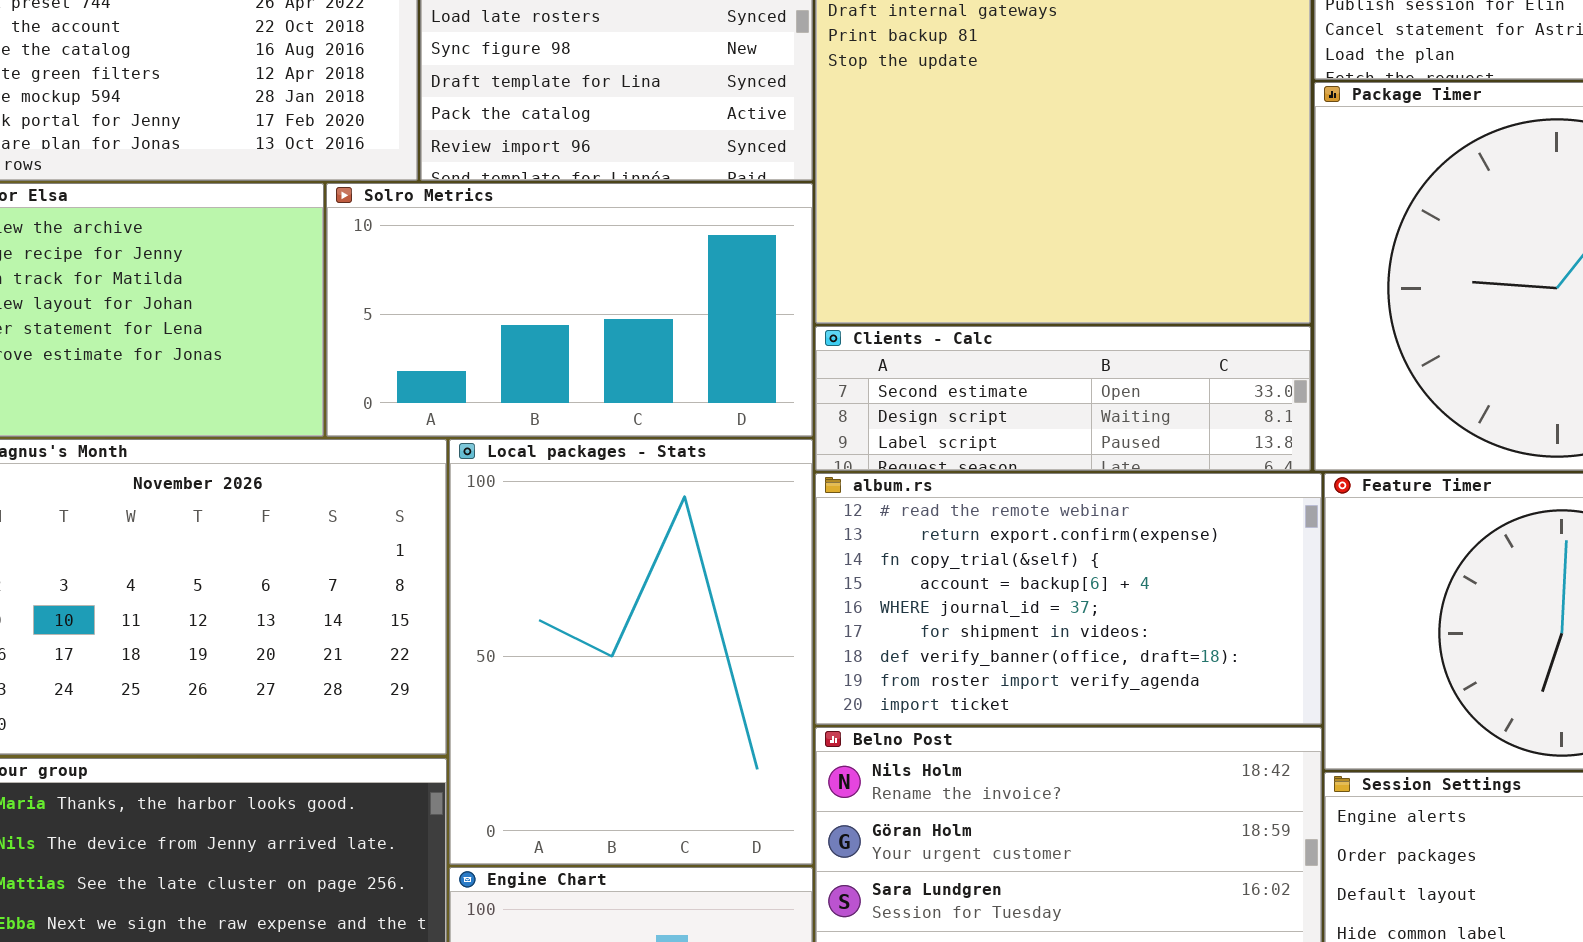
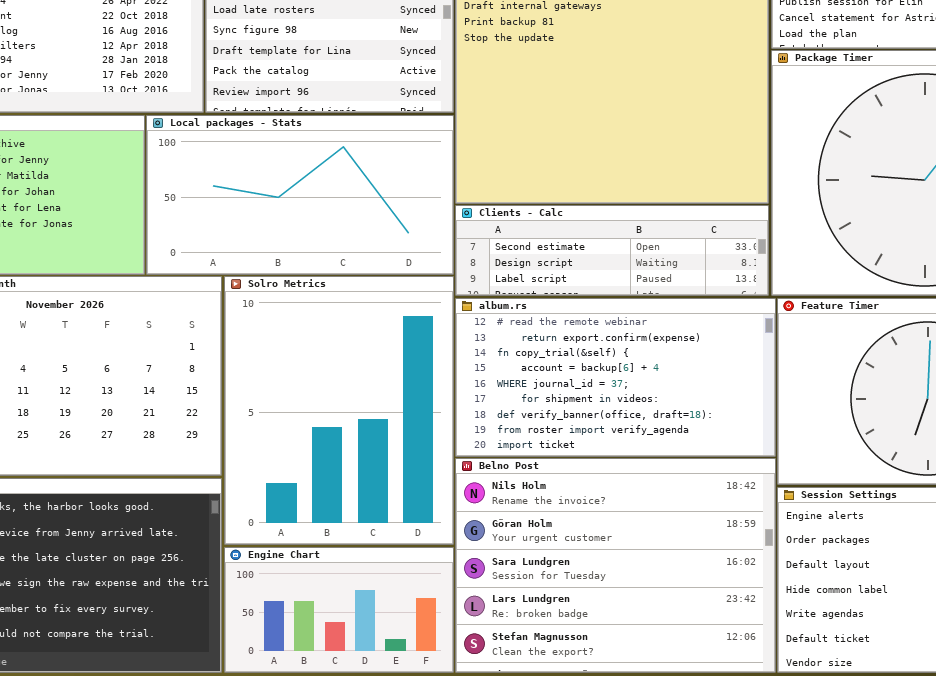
Solro Metrics: [326,183,813,437] -> [224,276,454,545], moved, resized
Local packages - Stats: [449,439,813,865] -> [146,115,454,275], moved, resized

